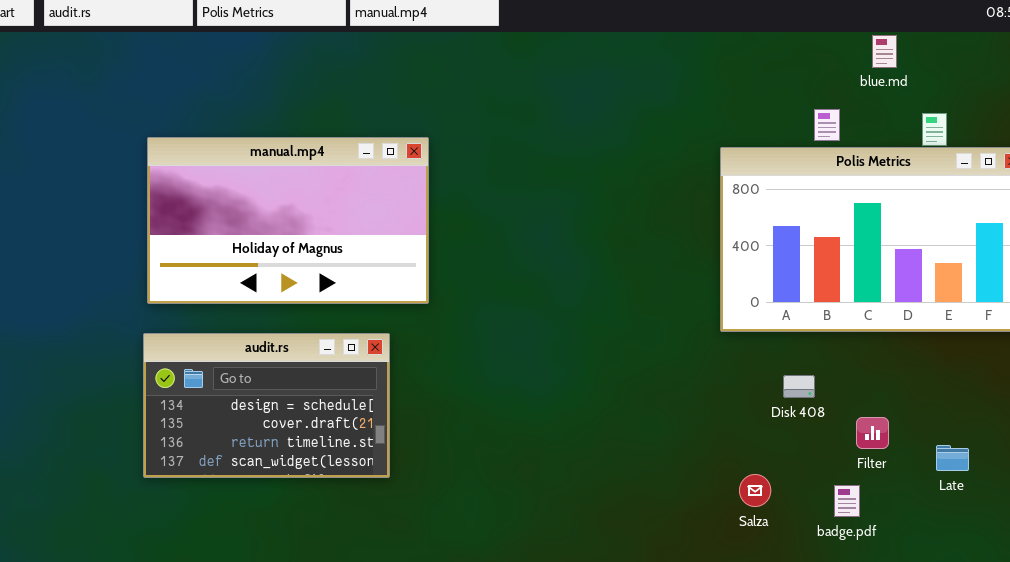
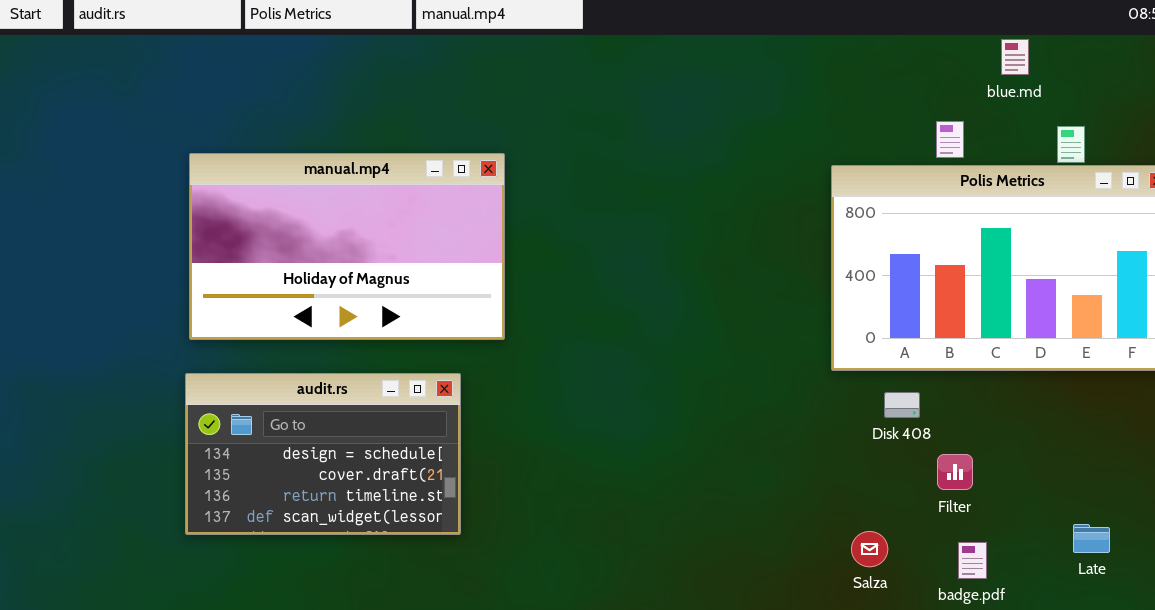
Disk 408: [783,375,815,398] -> [884,392,920,418], moved
Filter: [856,417,889,449] -> [937,454,973,490], moved
Late: [936,445,969,471] -> [1073,524,1110,553], moved

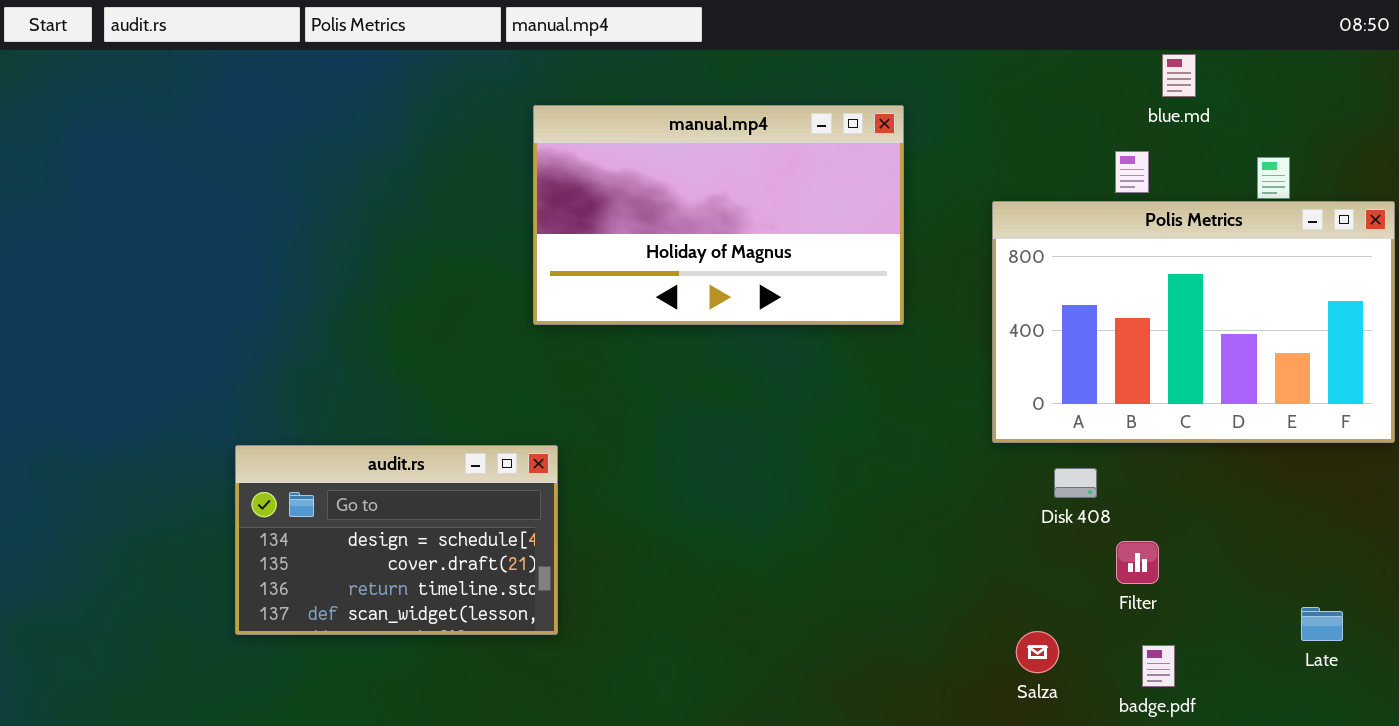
blue.md: [1001,39,1029,75] -> [1162,54,1196,97], moved
manual.mp4: [189,153,505,340] -> [533,105,904,325], moved
Late: [1073,524,1110,553] -> [1301,607,1343,641], moved

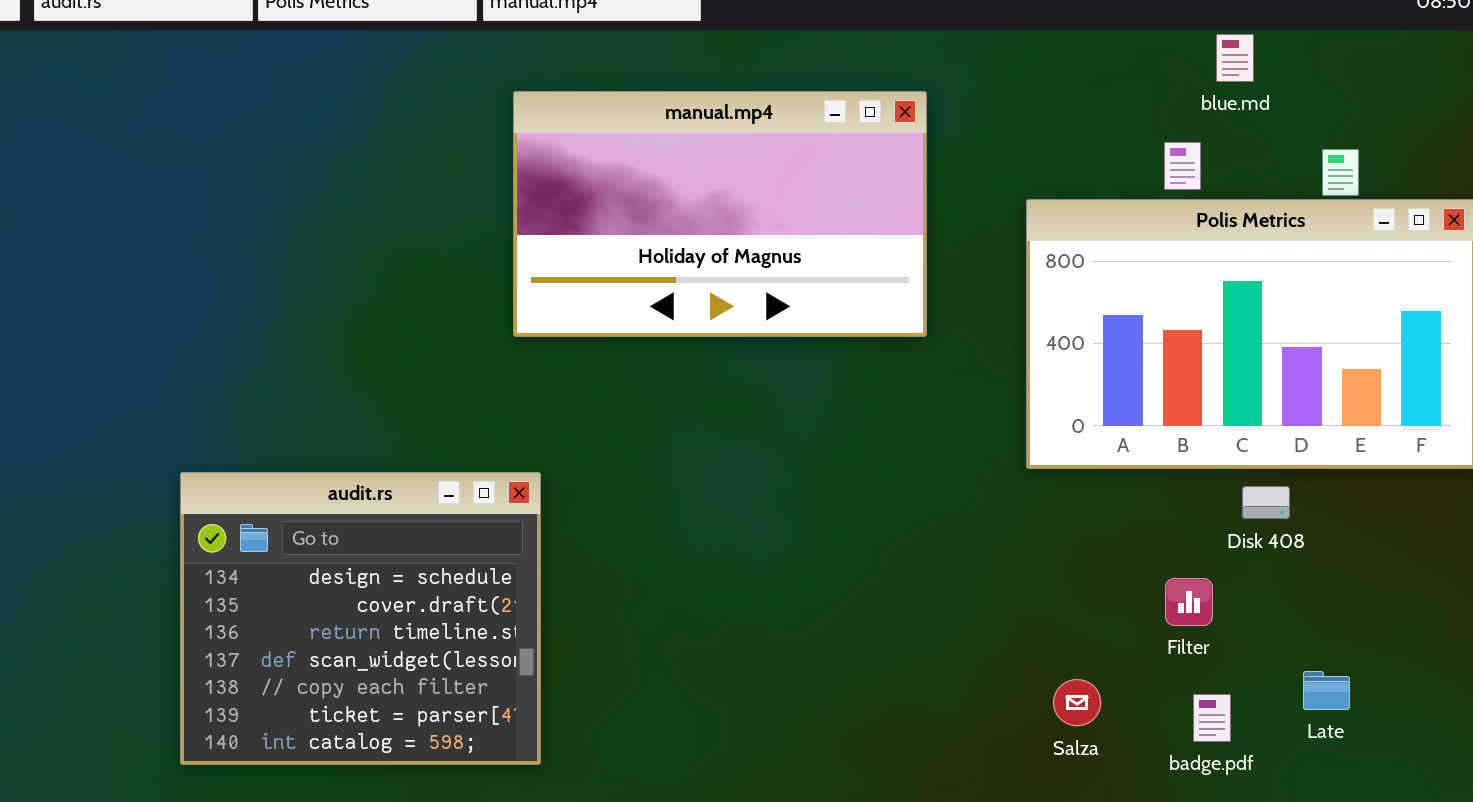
audit.rs: [235,445,558,635] -> [180,472,541,765], resized
Disk 408: [1054,468,1097,498] -> [1242,486,1290,519], moved
Late: [1301,607,1343,641] -> [1303,671,1350,710], moved

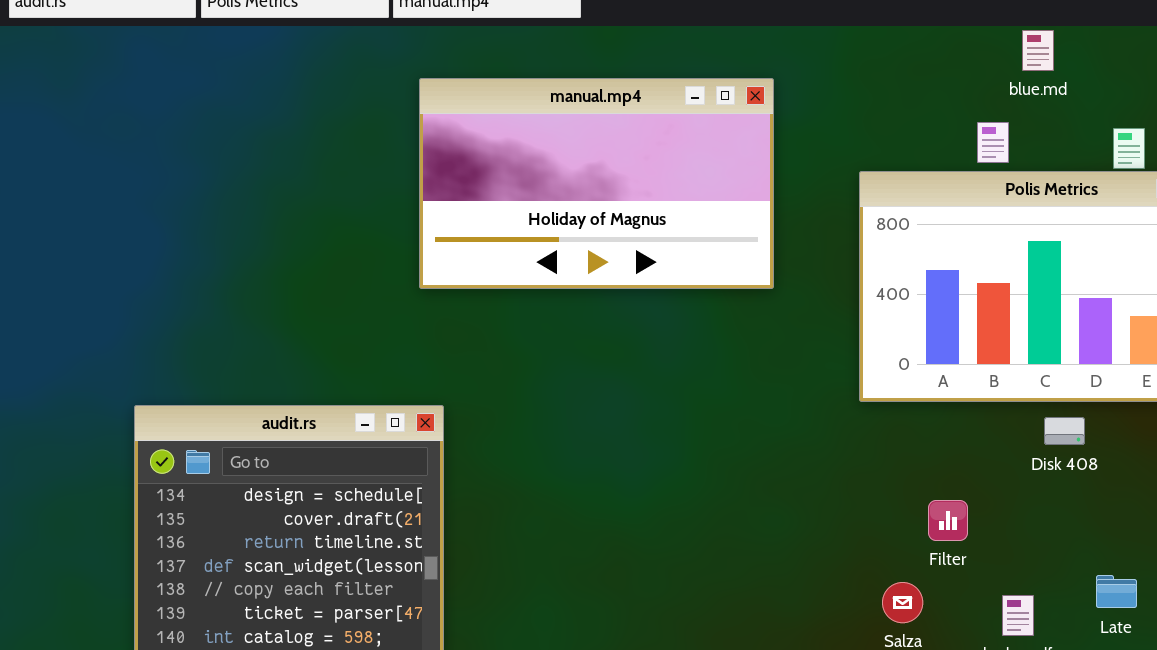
Filter: [1165,578,1213,626] -> [928,500,968,541], moved

